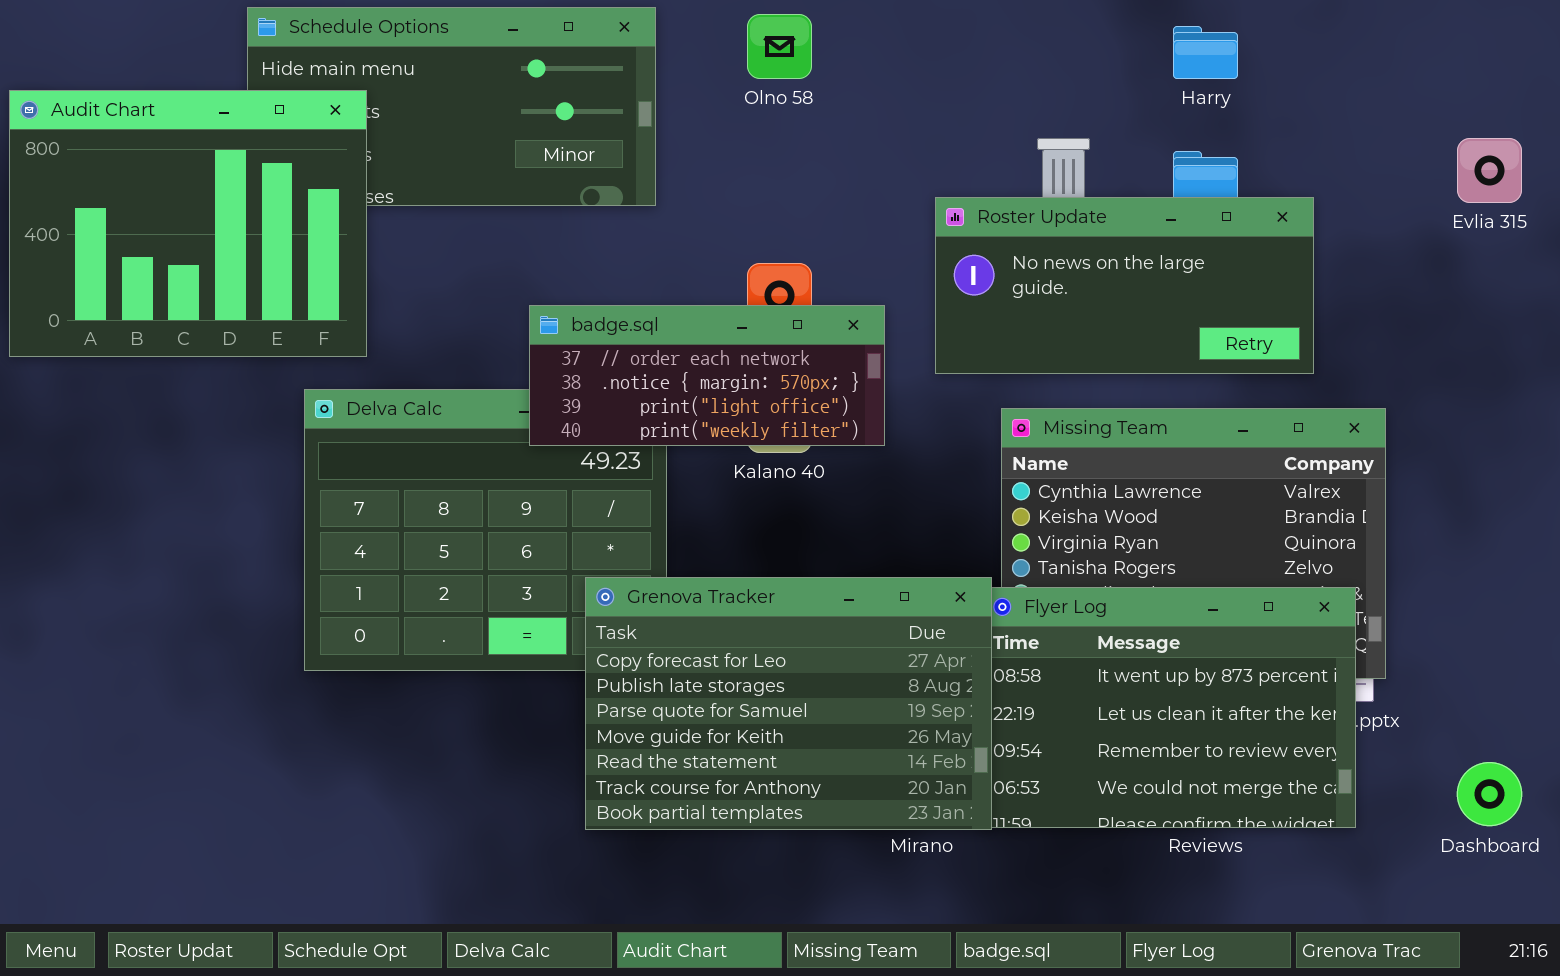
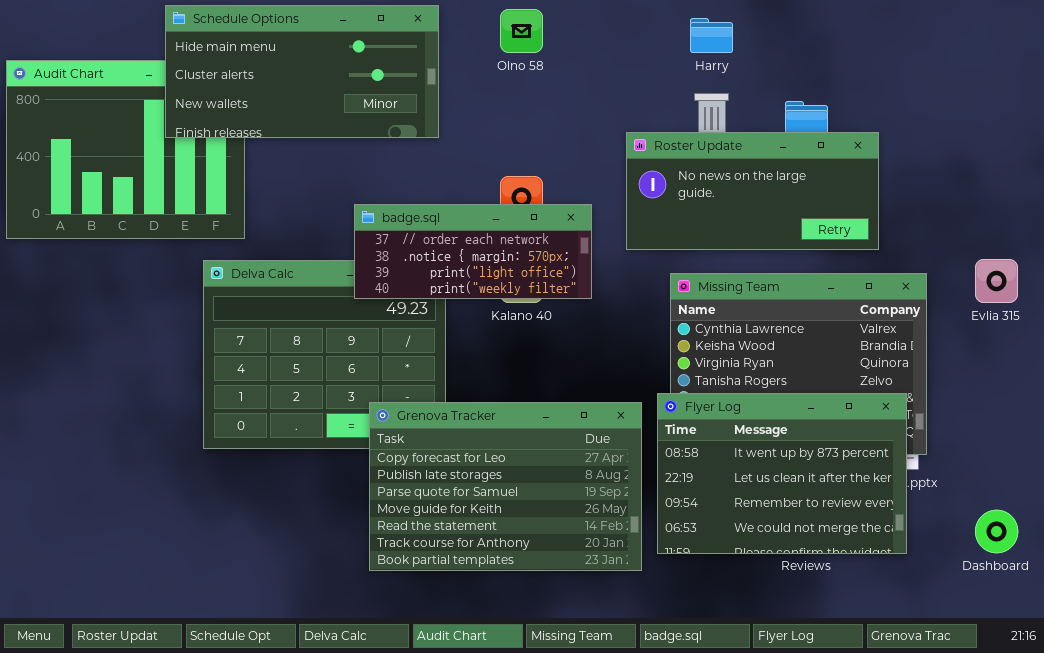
Schedule Options: [247,7,656,206] -> [165,5,439,138], raised
Harry: [1173,26,1238,79] -> [690,18,733,53], moved
Evlia 315: [1457,138,1522,203] -> [975,259,1018,303], moved
Grenova Tracker: [585,577,992,830] -> [369,402,642,571], moved

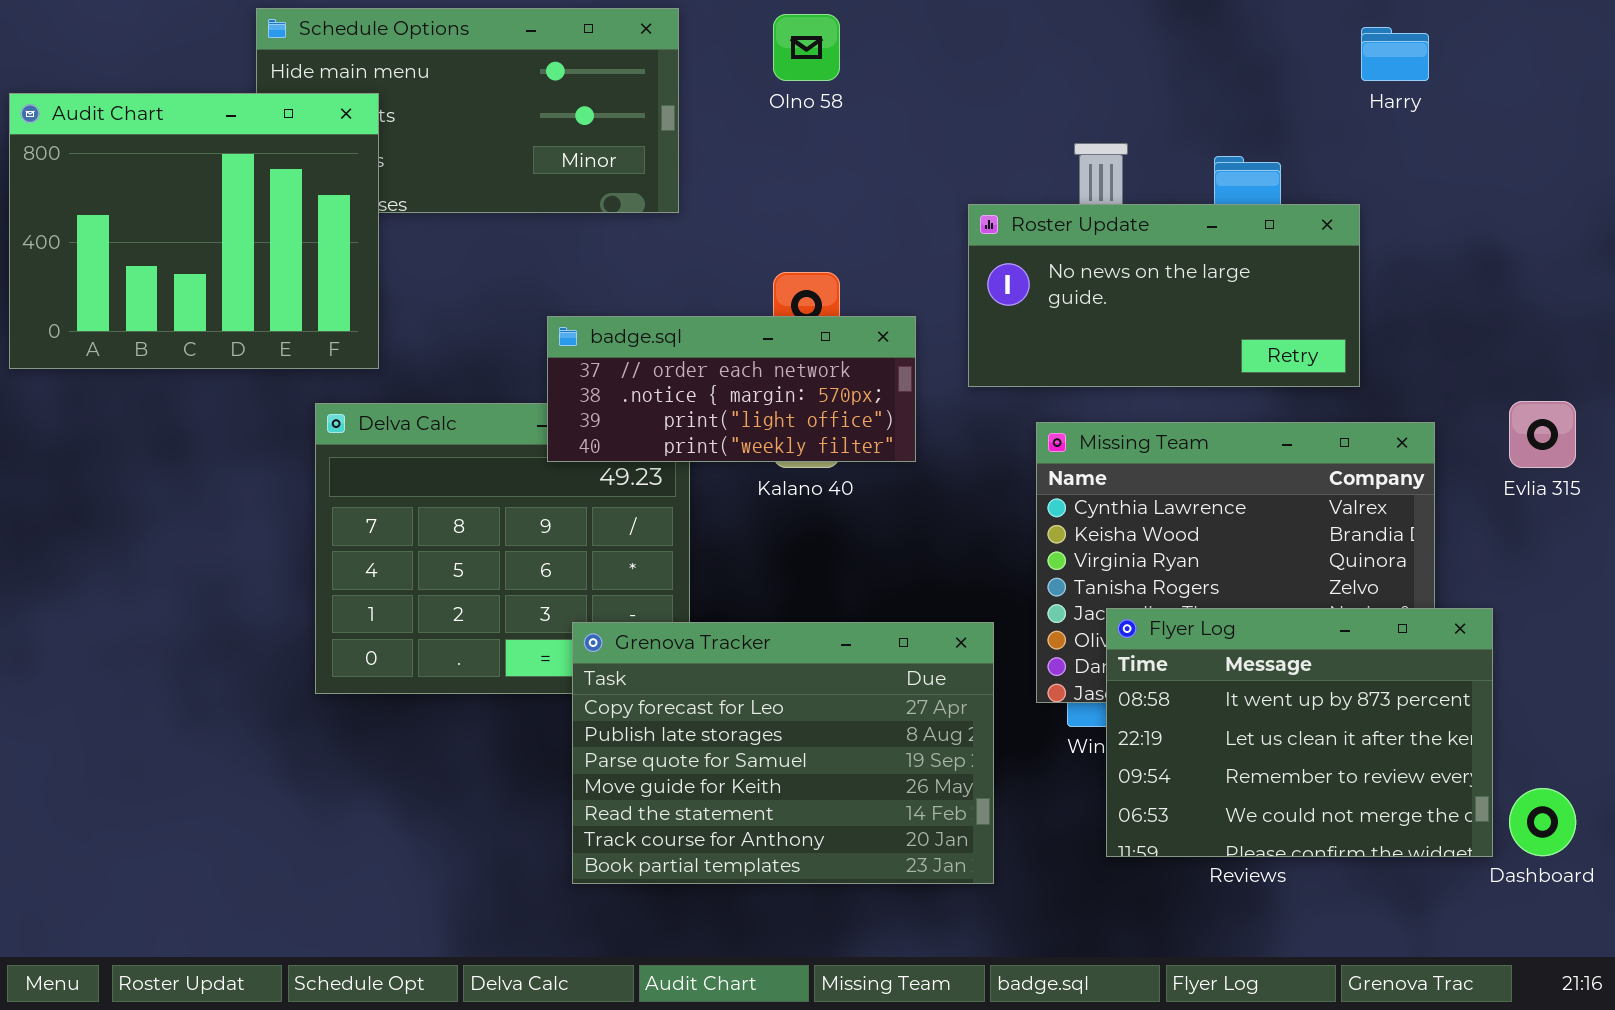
Harry: [690,18,733,53] -> [1361,27,1429,81], moved
Audit Chart: [6,60,245,239] -> [9,93,379,369], raised
Flyer Log: [657,393,907,554] -> [1106,608,1493,857], moved

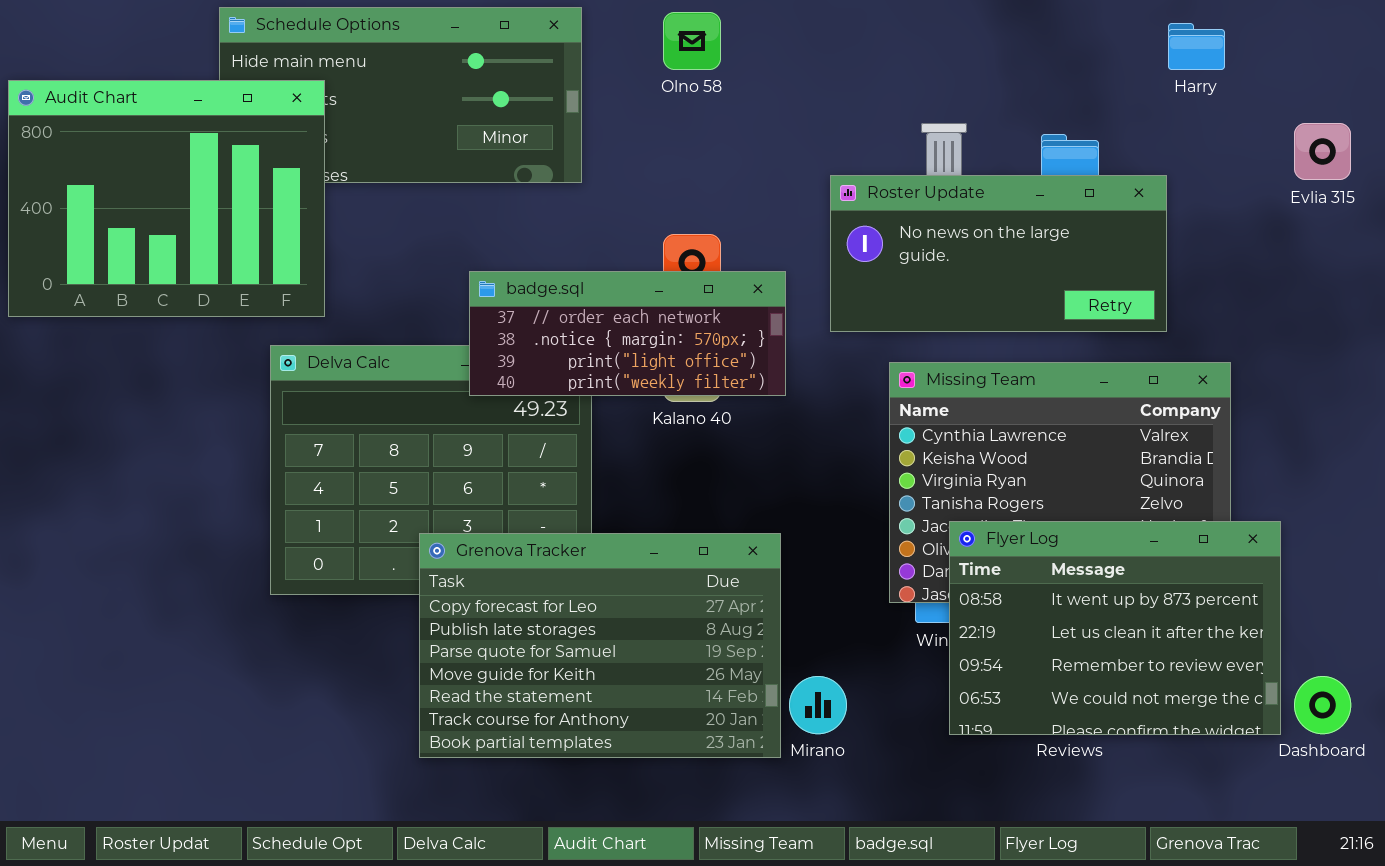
Evlia 315: [1509,401,1576,468] -> [1294,123,1351,180], moved
Grenova Tracker: [572,622,994,884] -> [419,533,781,758], moved

